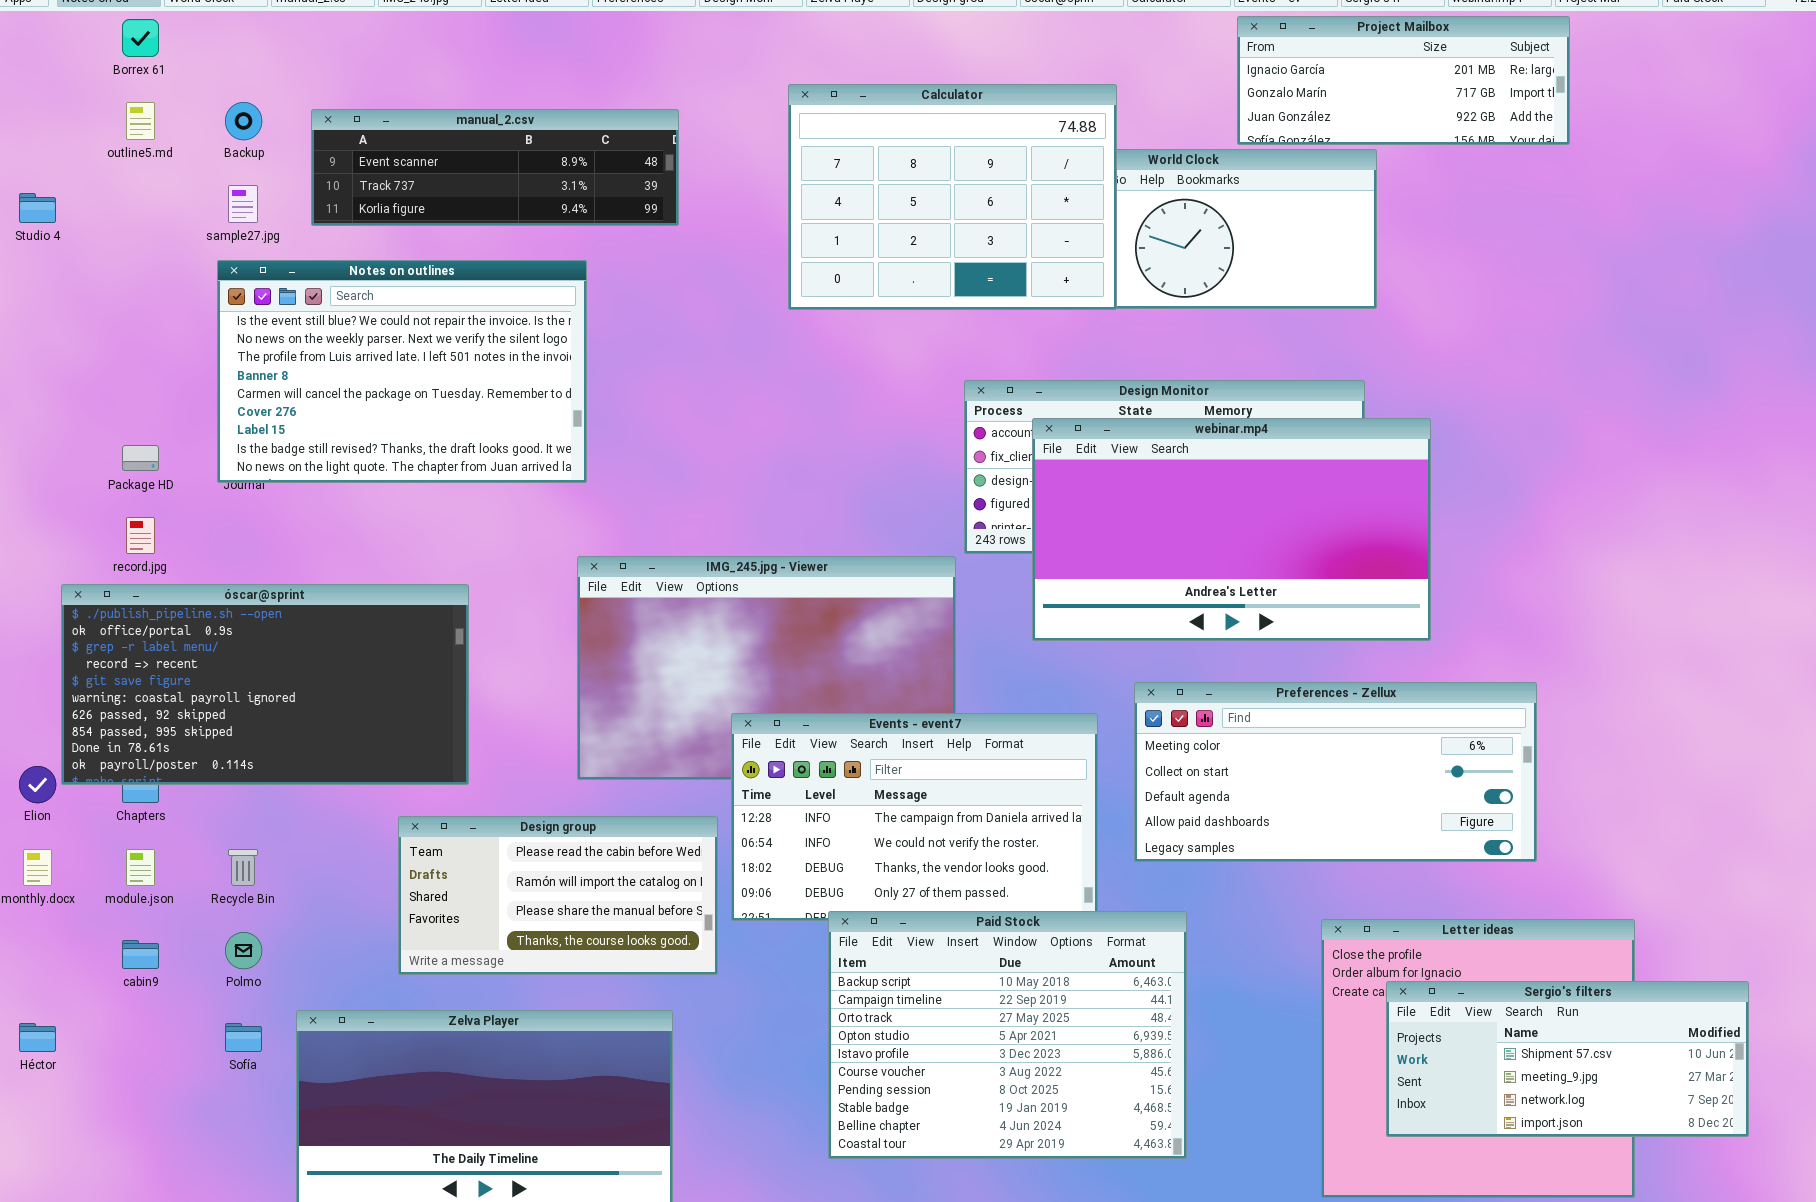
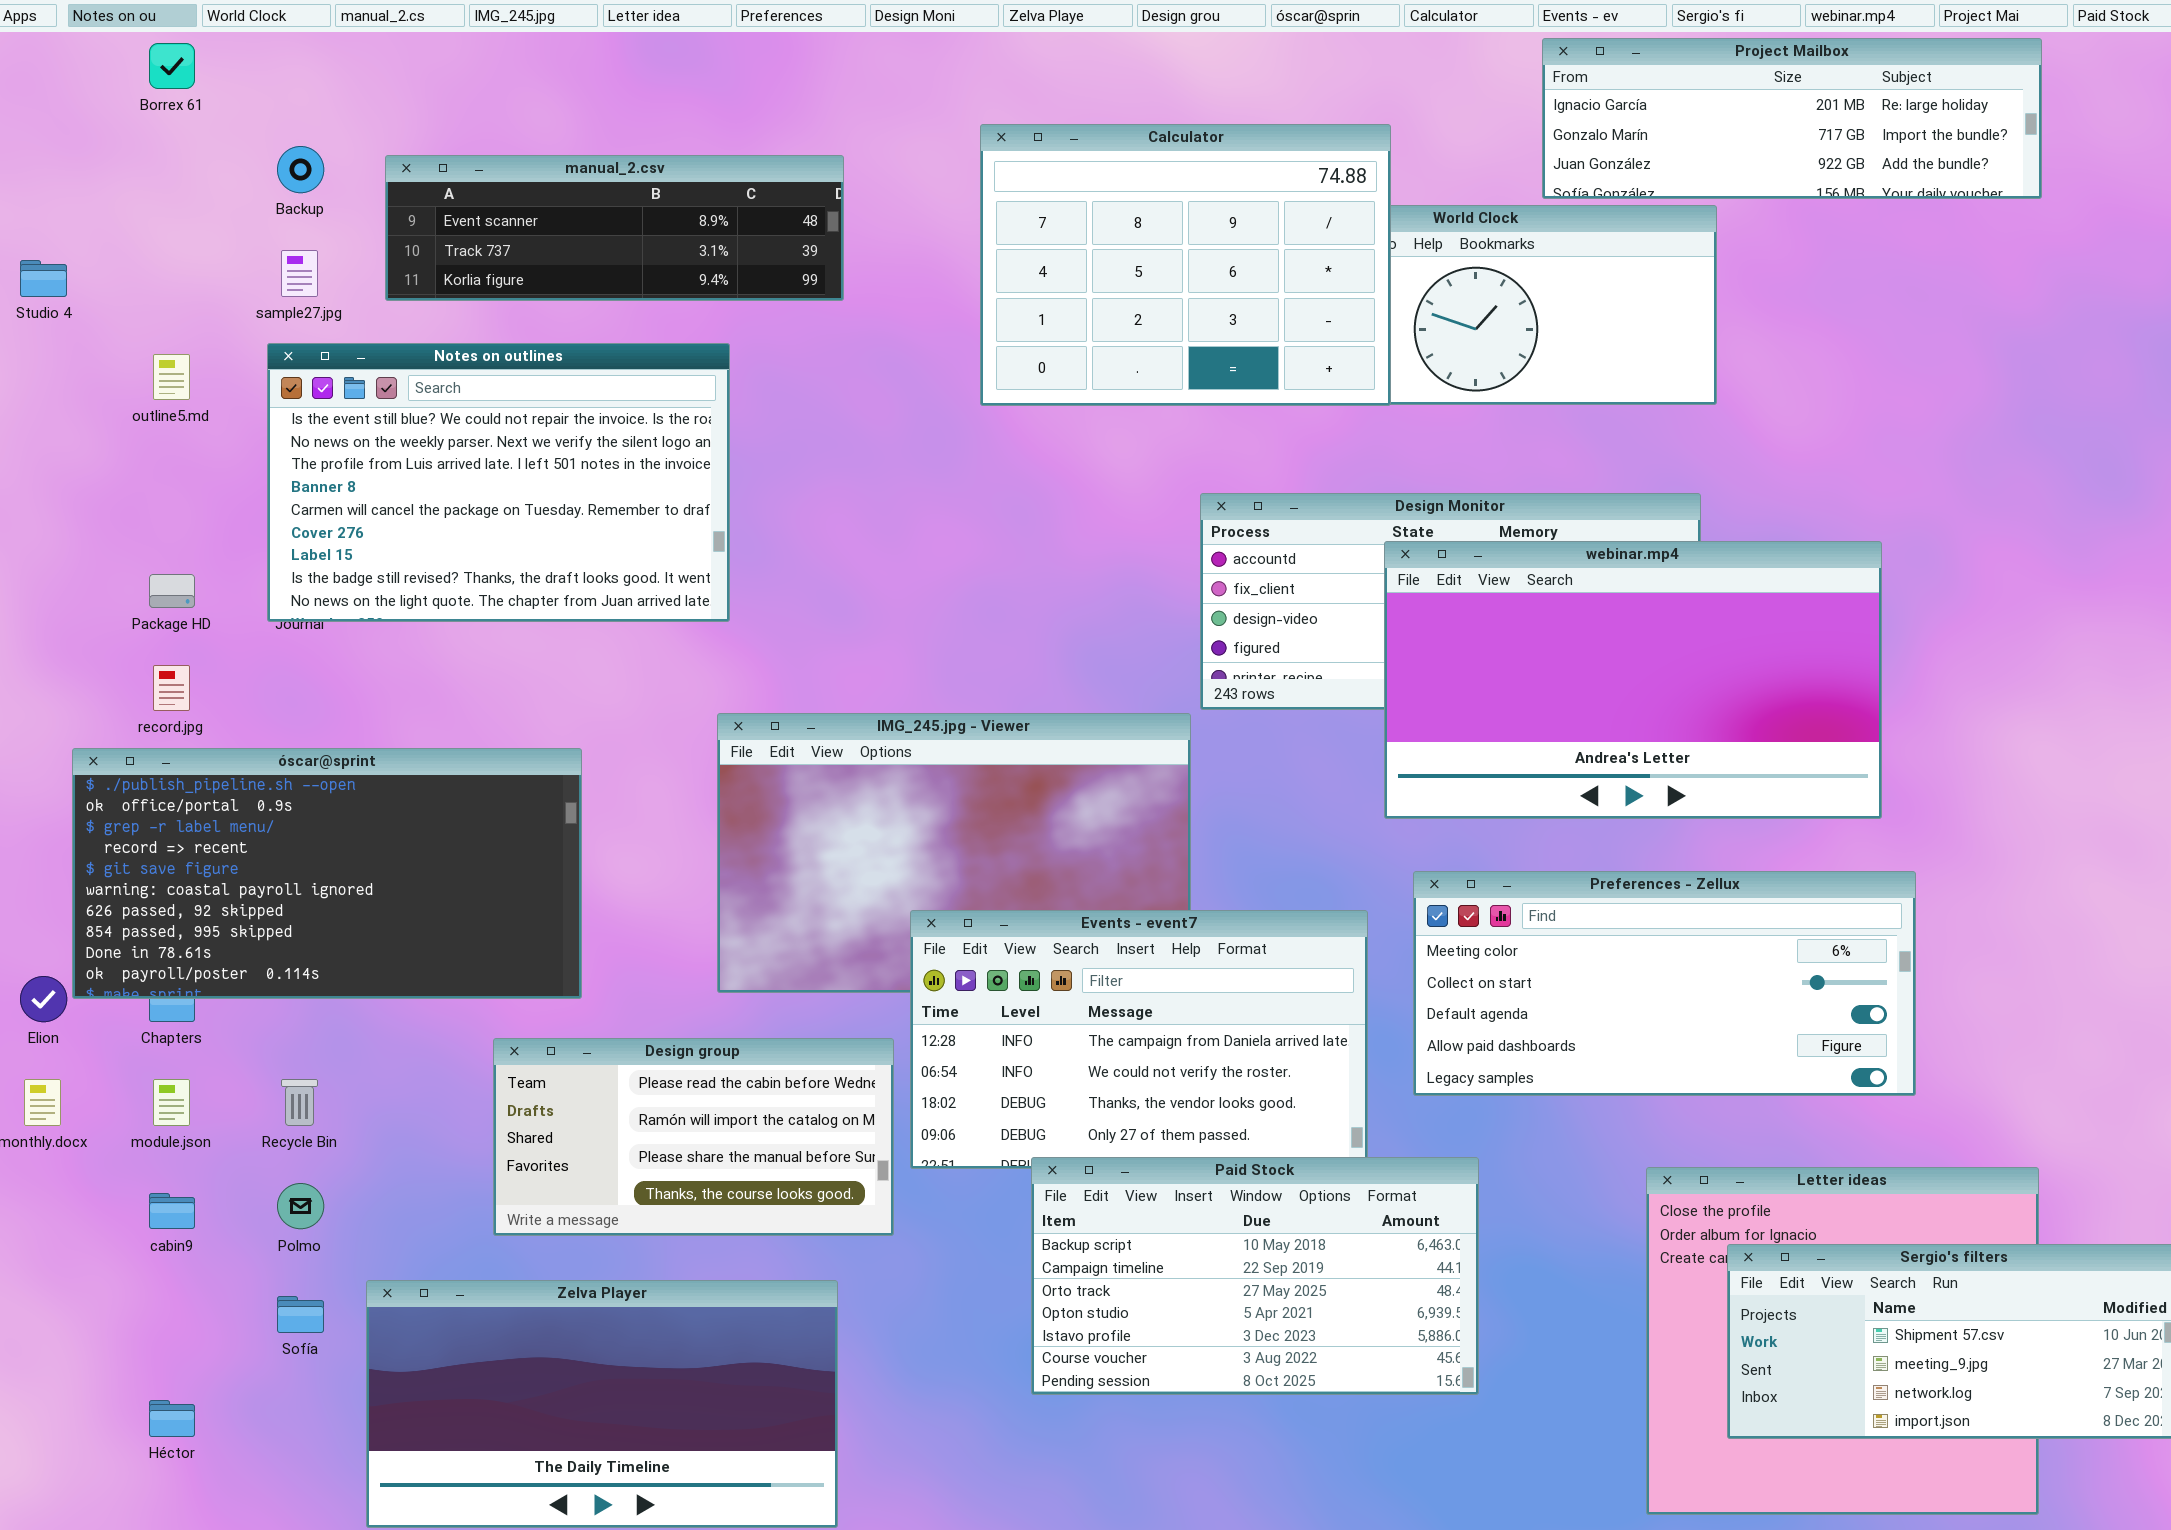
Project Mailbox: [1237,16,1570,145] -> [1542,38,2042,199], resized
outline5.md: [126,102,155,140] -> [153,354,190,400], moved
webinar.mp4: [1032,418,1431,641] -> [1384,541,1882,819], moved
Paid Stock: [828,911,1187,1159] -> [1031,1157,1479,1395], resized
Héctor: [19,1023,56,1052] -> [149,1400,195,1437], moved

